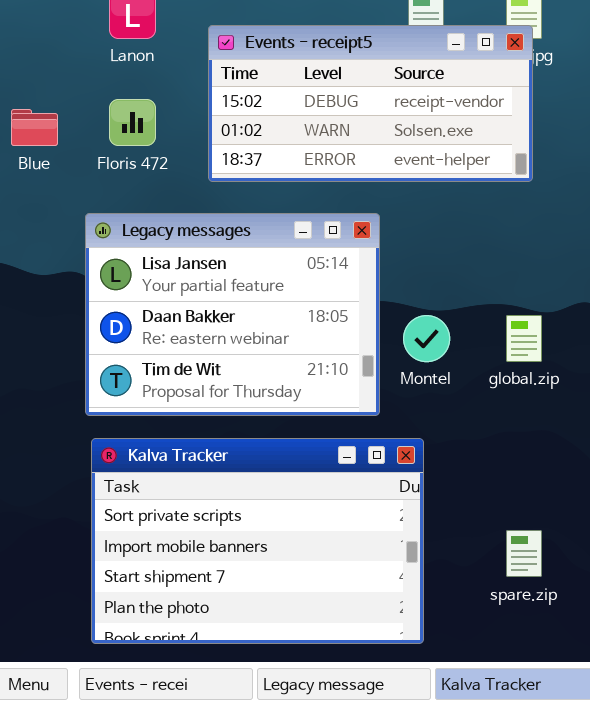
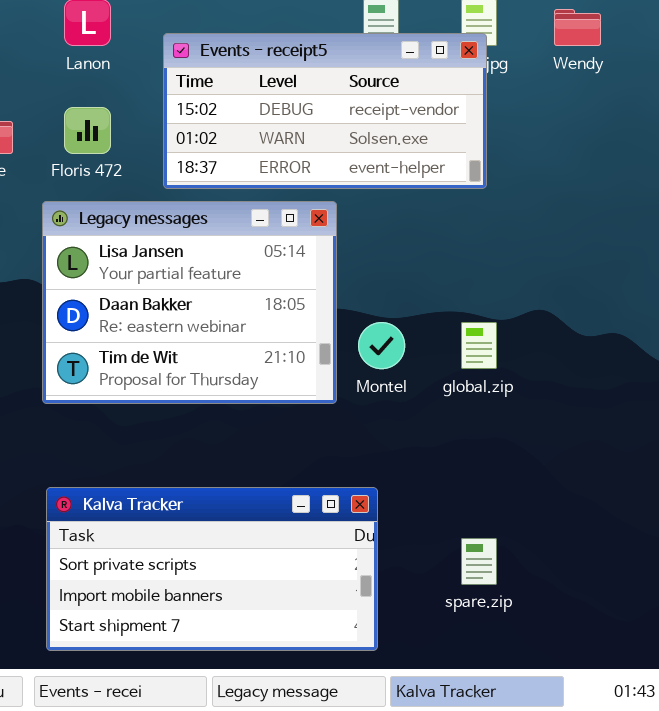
Legacy messages: [85,213,380,416] -> [42,201,337,404], moved
Kalva Tracker: [91,438,424,644] -> [46,487,378,651], resized

